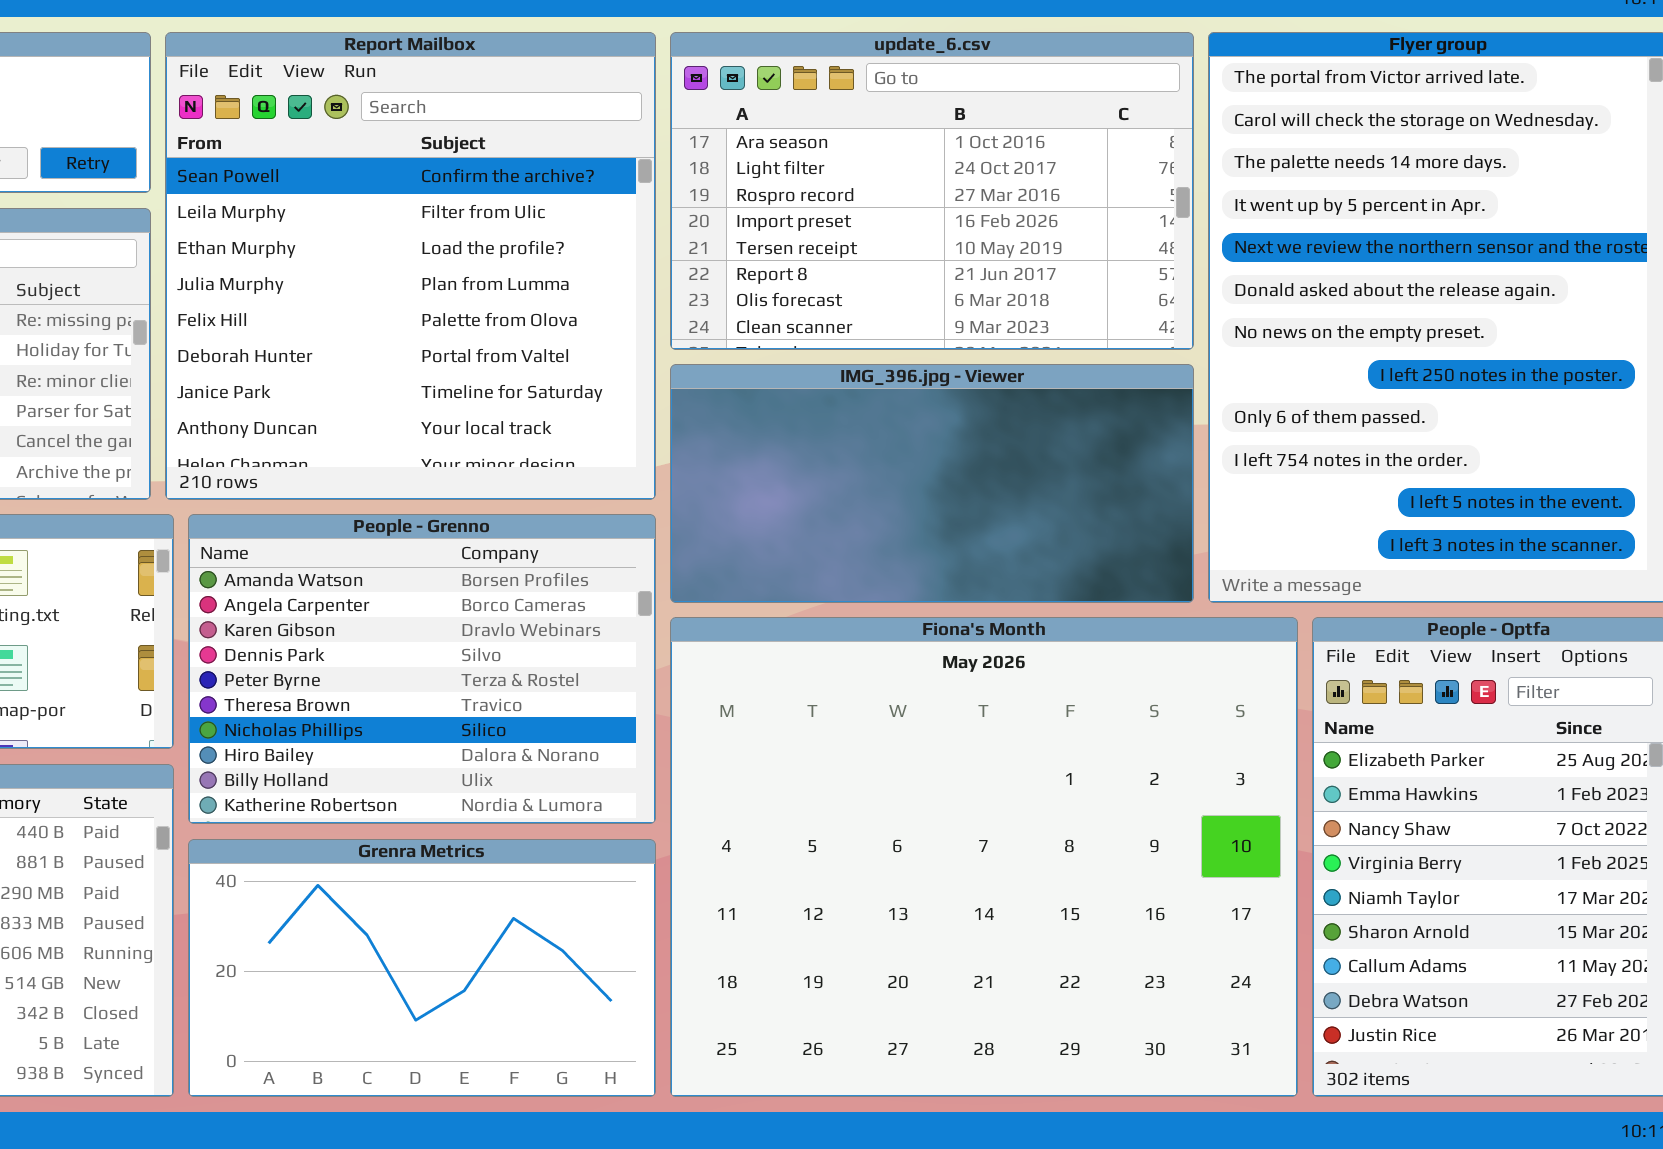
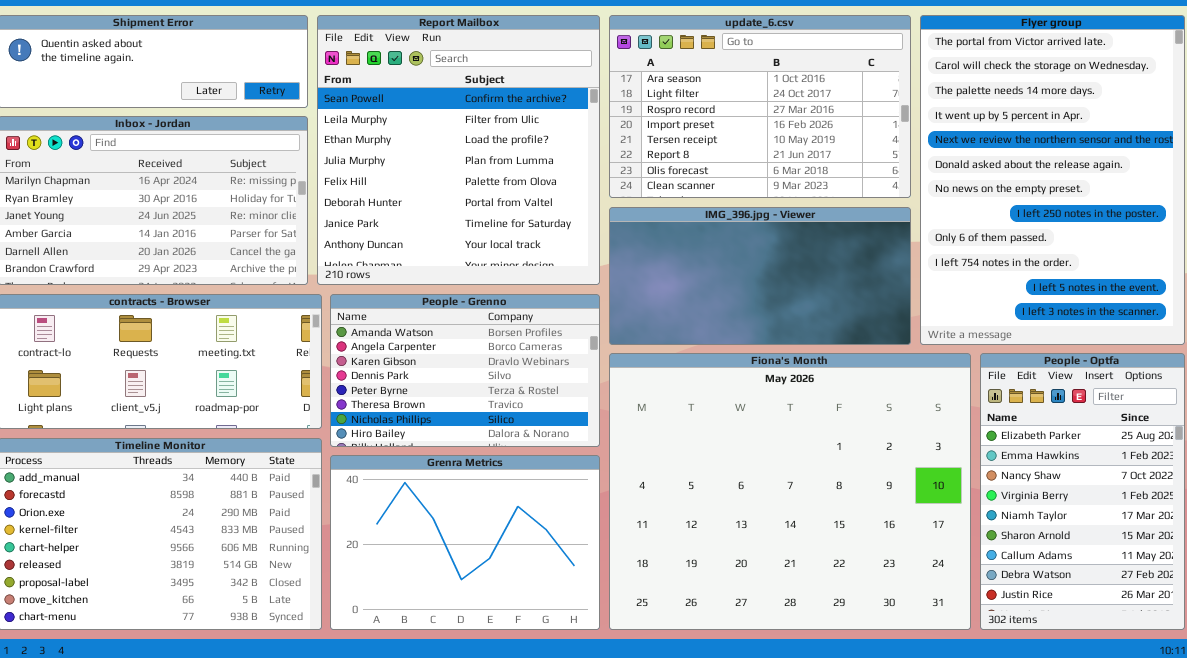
People - Grenno: [188,514,656,824] -> [330,294,600,447], resized
Grenra Metrics: [188,839,656,1097] -> [330,455,600,630], resized

